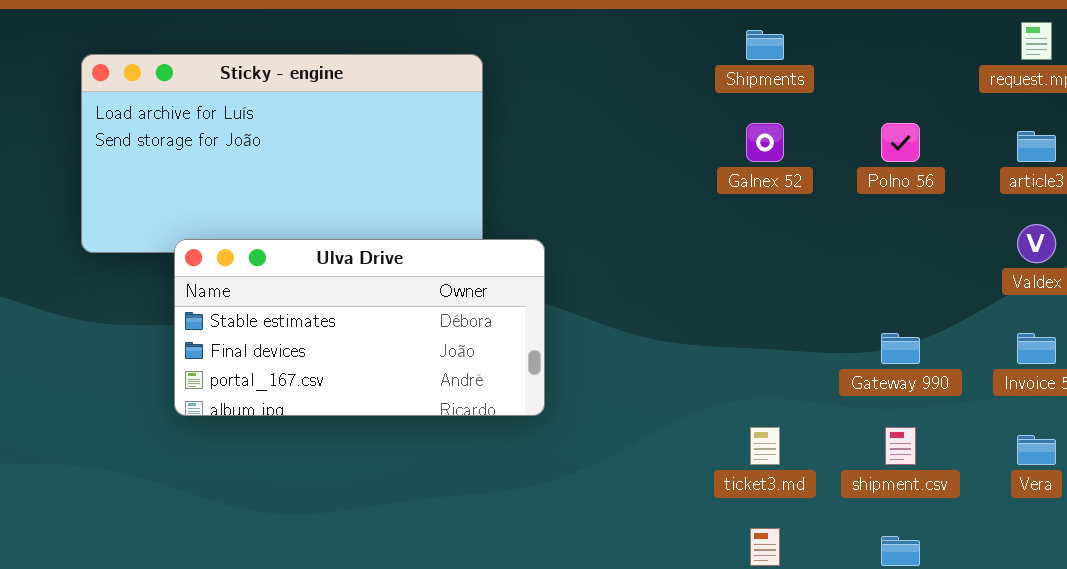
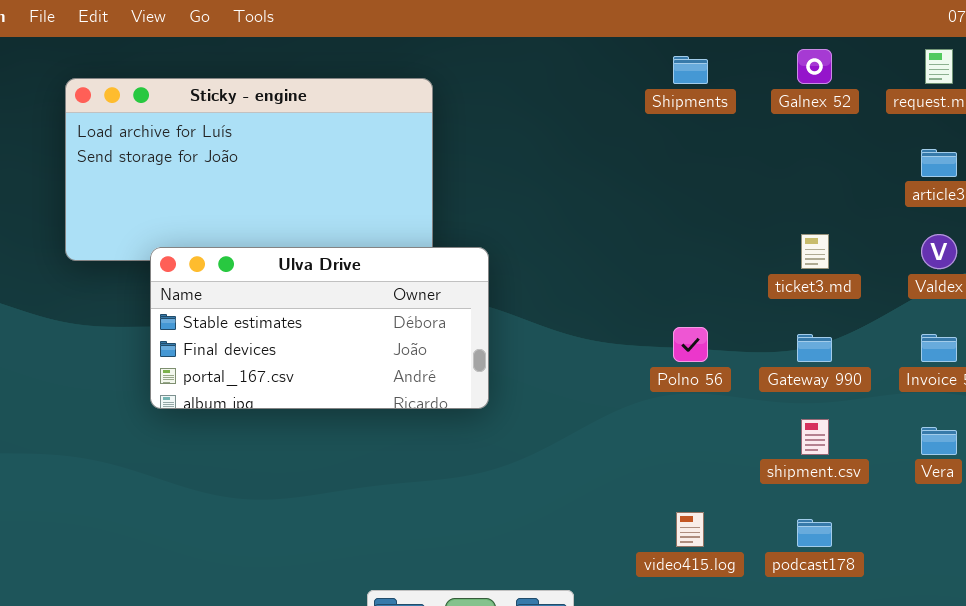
Galnex 52: [746,123,784,162] -> [797,49,832,84], moved
Polno 56: [881,123,920,162] -> [673,327,708,362], moved
ticket3.md: [750,427,780,465] -> [801,234,829,269], moved

